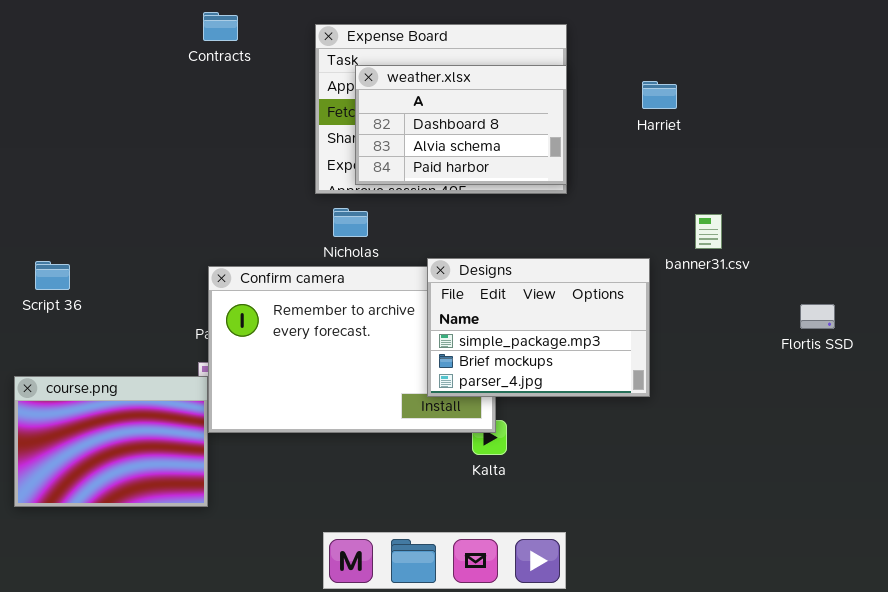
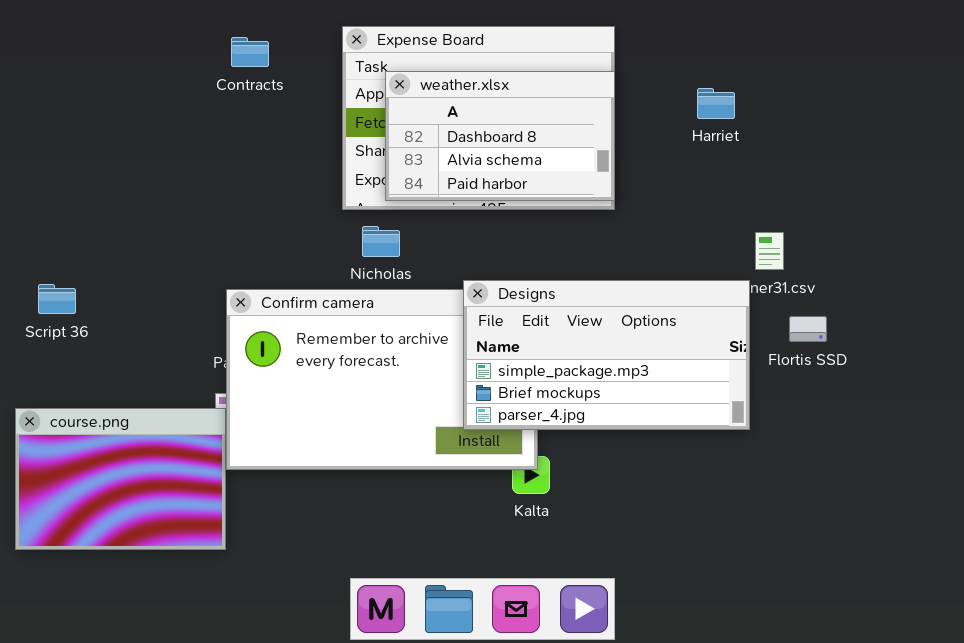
Contracts: [203,12,238,41] -> [231,37,269,67], moved
Designs: [427,258,650,397] -> [463,280,750,430], resized
Flortis SSD: [800,304,835,329] -> [789,316,827,342], moved

